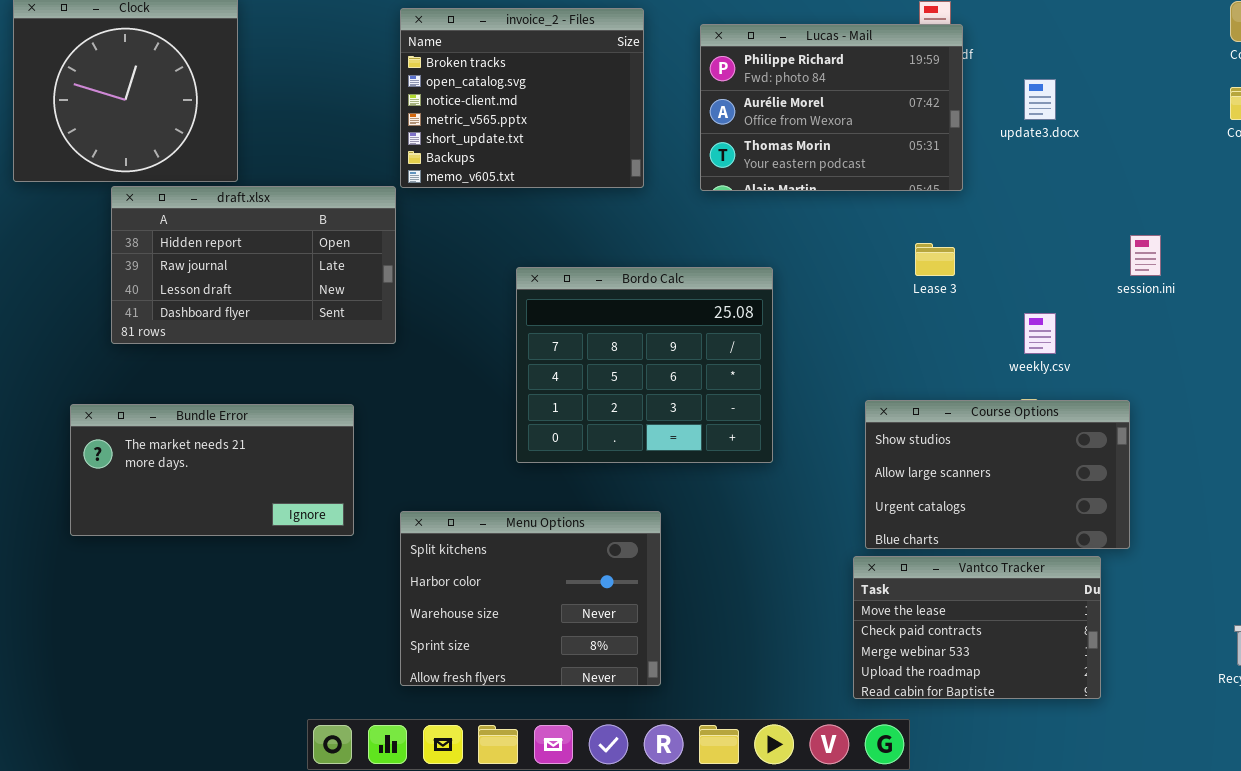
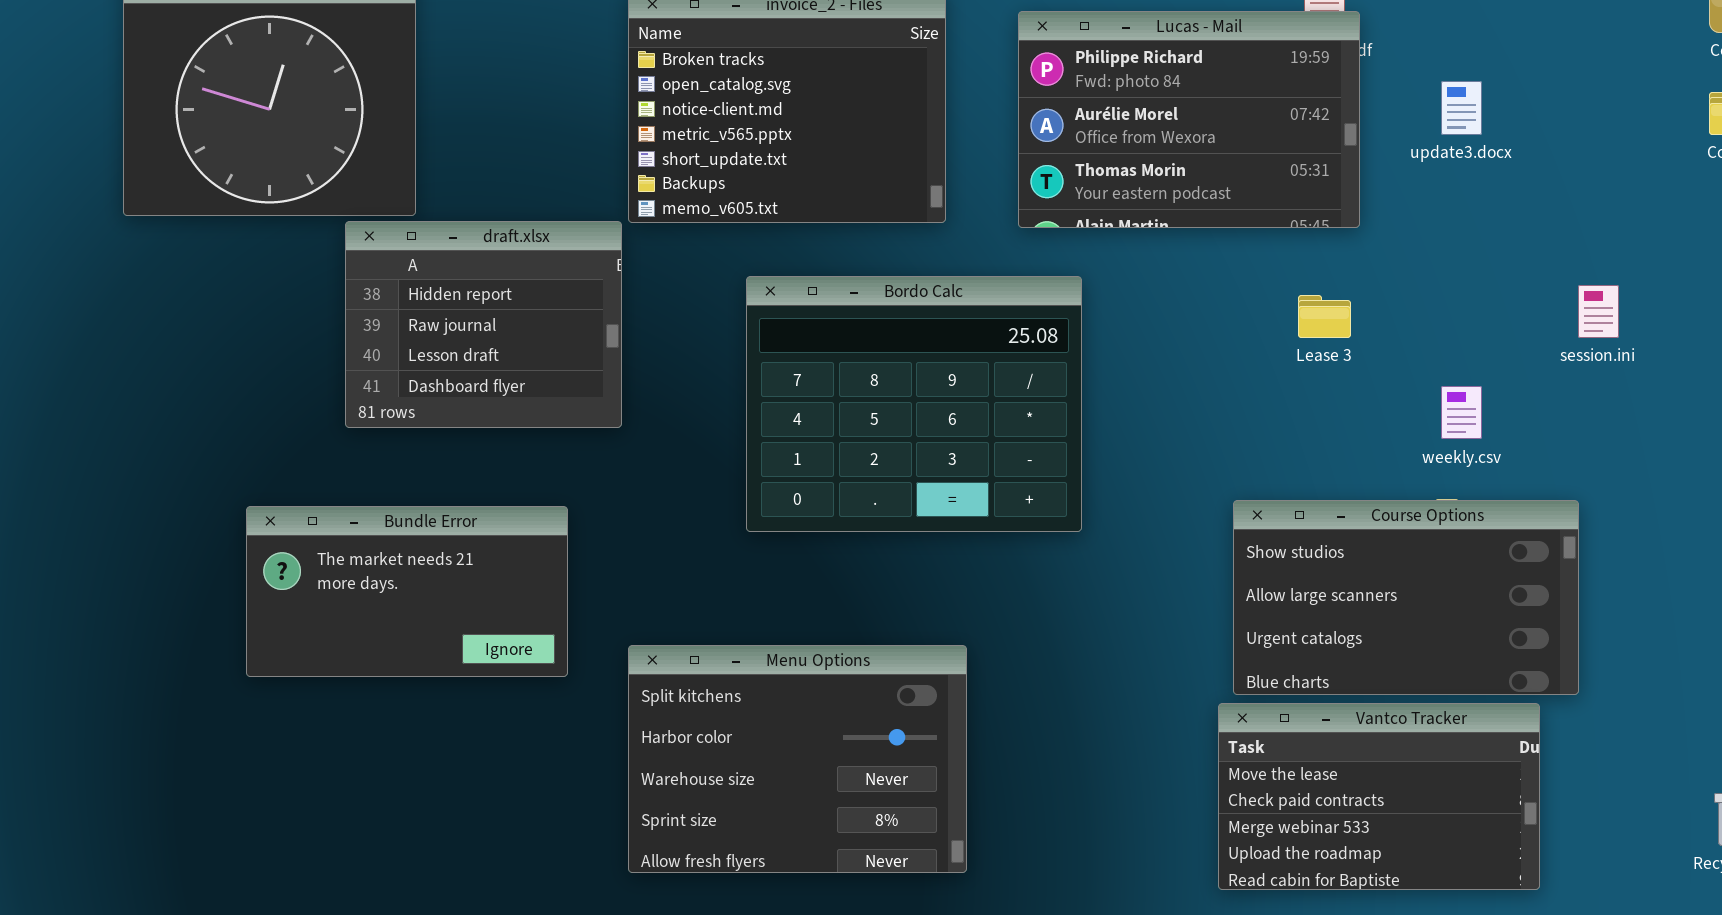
draft.xlsx: [111,186,396,344] -> [345,221,622,428], resized
Bordo Calc: [516,267,773,463] -> [746,276,1082,532], moved
Bundle Error: [70,404,354,536] -> [246,506,568,677], resized

